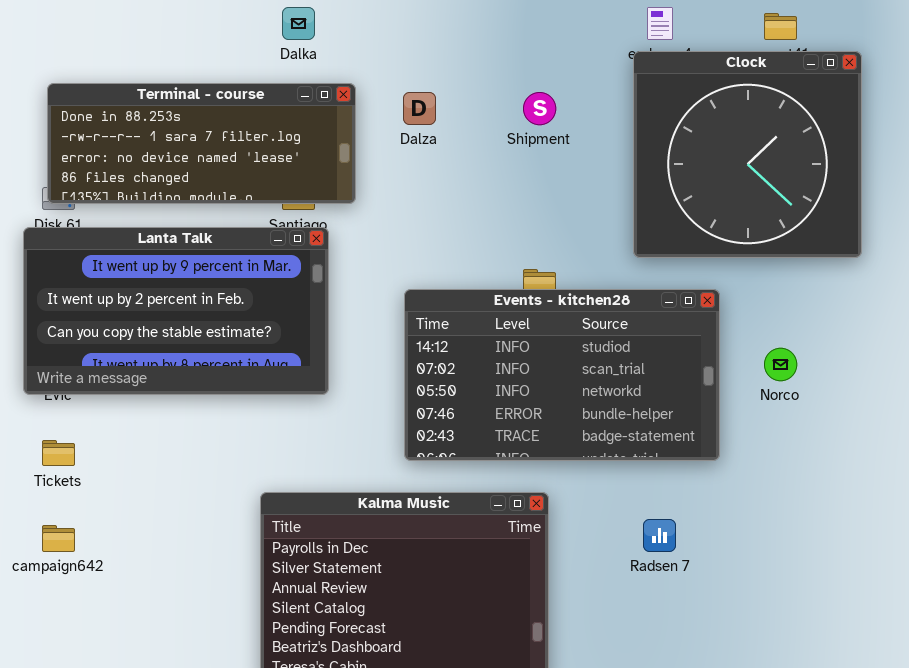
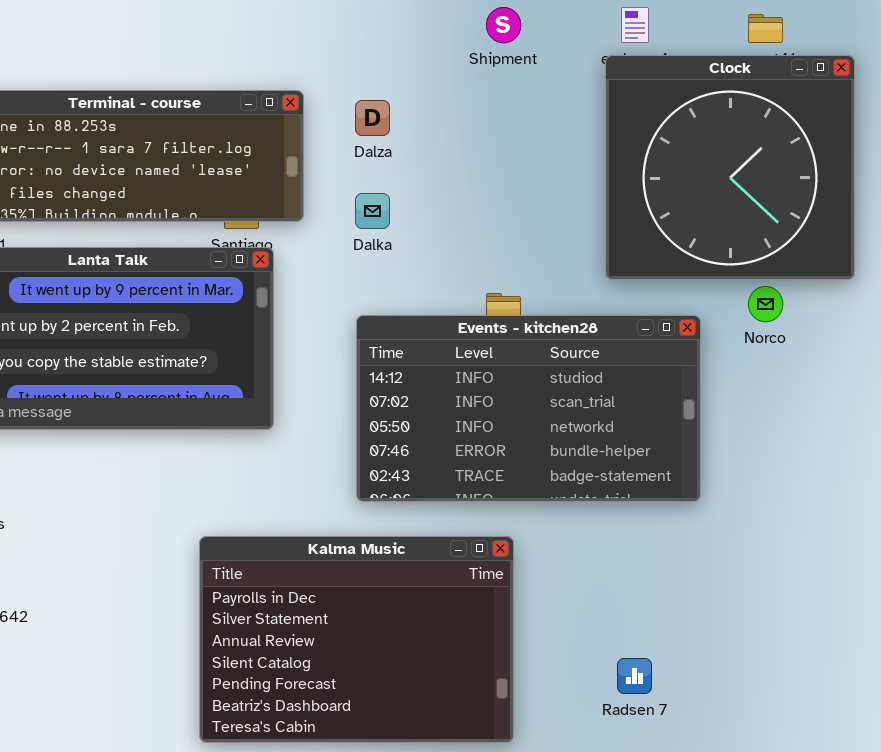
Dalka: [282,7,315,40] -> [355,193,390,229], moved
Shipment: [523,92,556,125] -> [486,7,521,43], moved
Norco: [764,348,797,381] -> [748,286,783,322], moved
Radsen 7: [643,519,676,552] -> [617,658,652,694], moved

